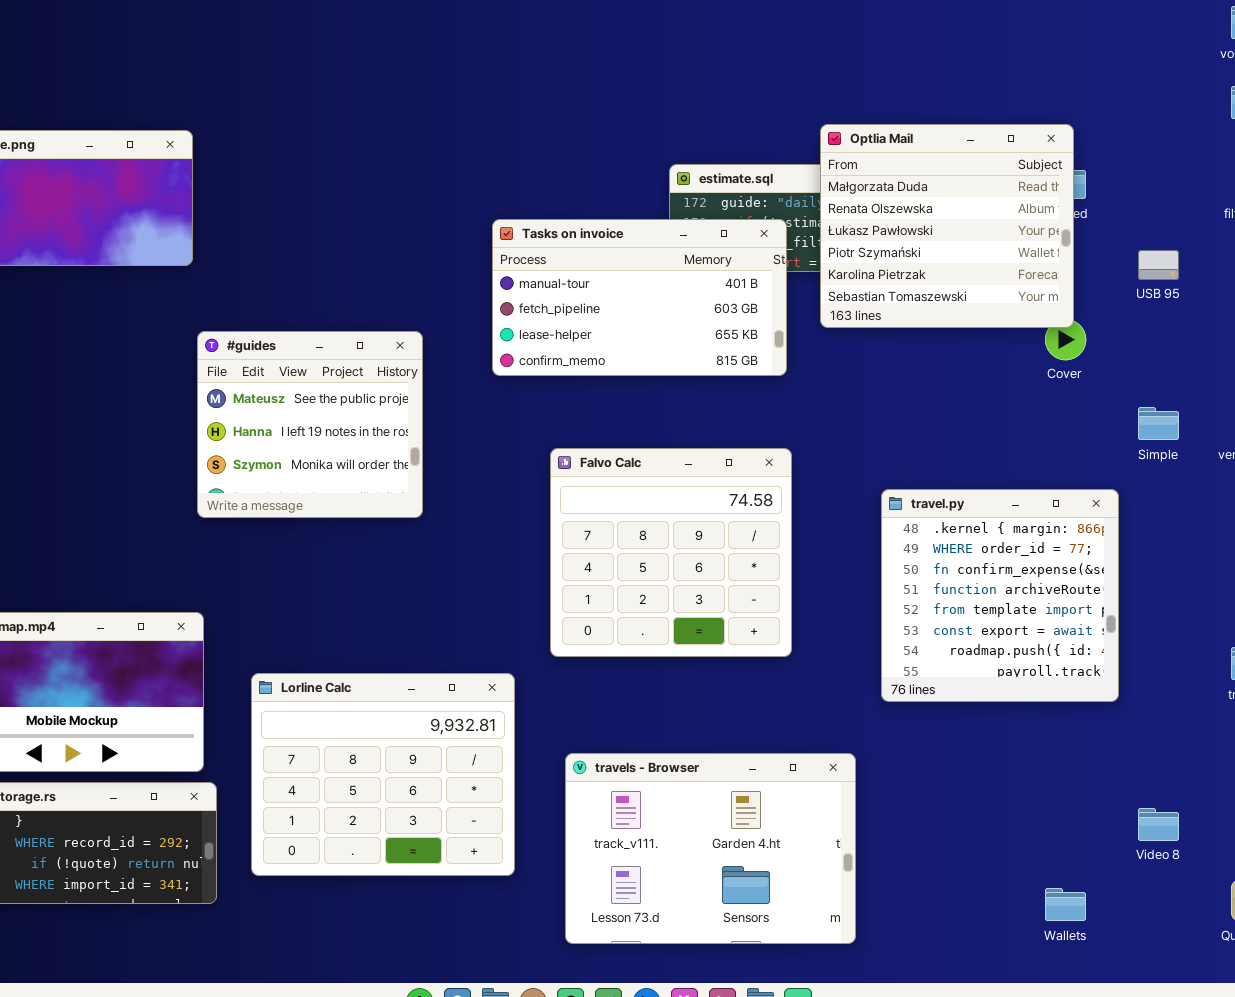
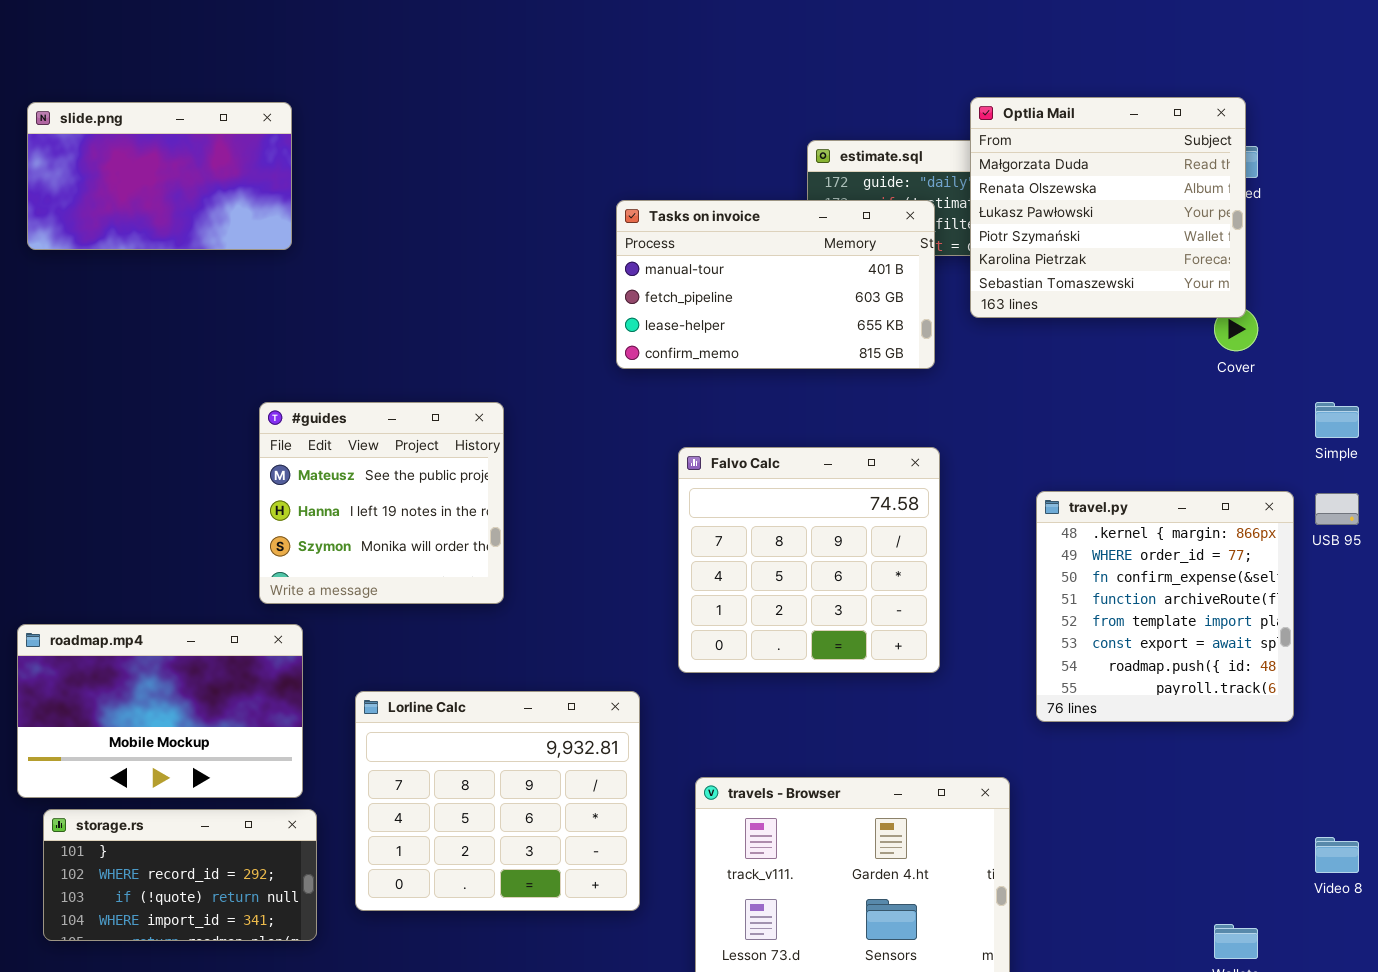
USB 95: [1138,250,1179,280] -> [1315,493,1359,525], moved
#guides: [197,331,423,518] -> [259,402,504,604], moved

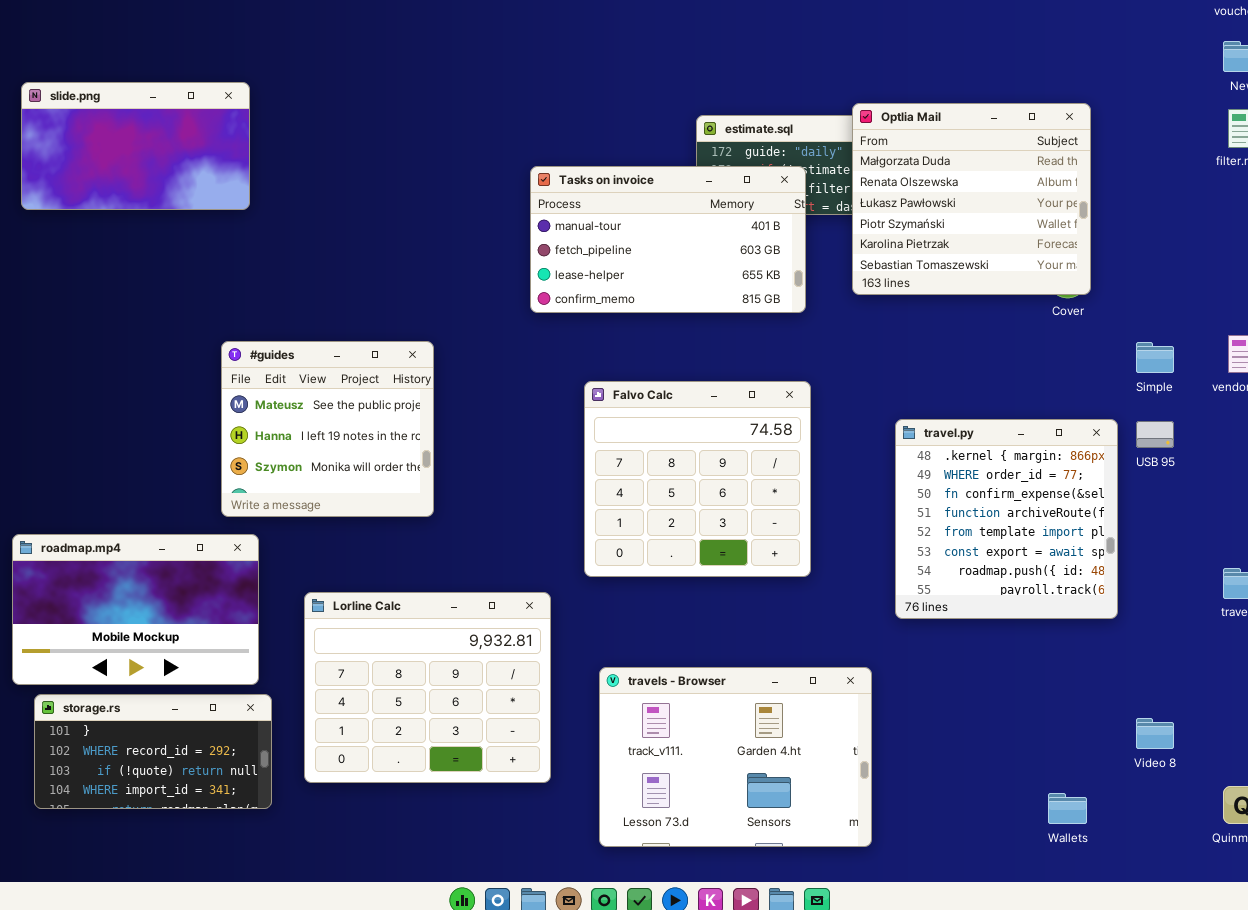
Optlia Mail: [970,97,1246,318] -> [852,103,1091,295], moved

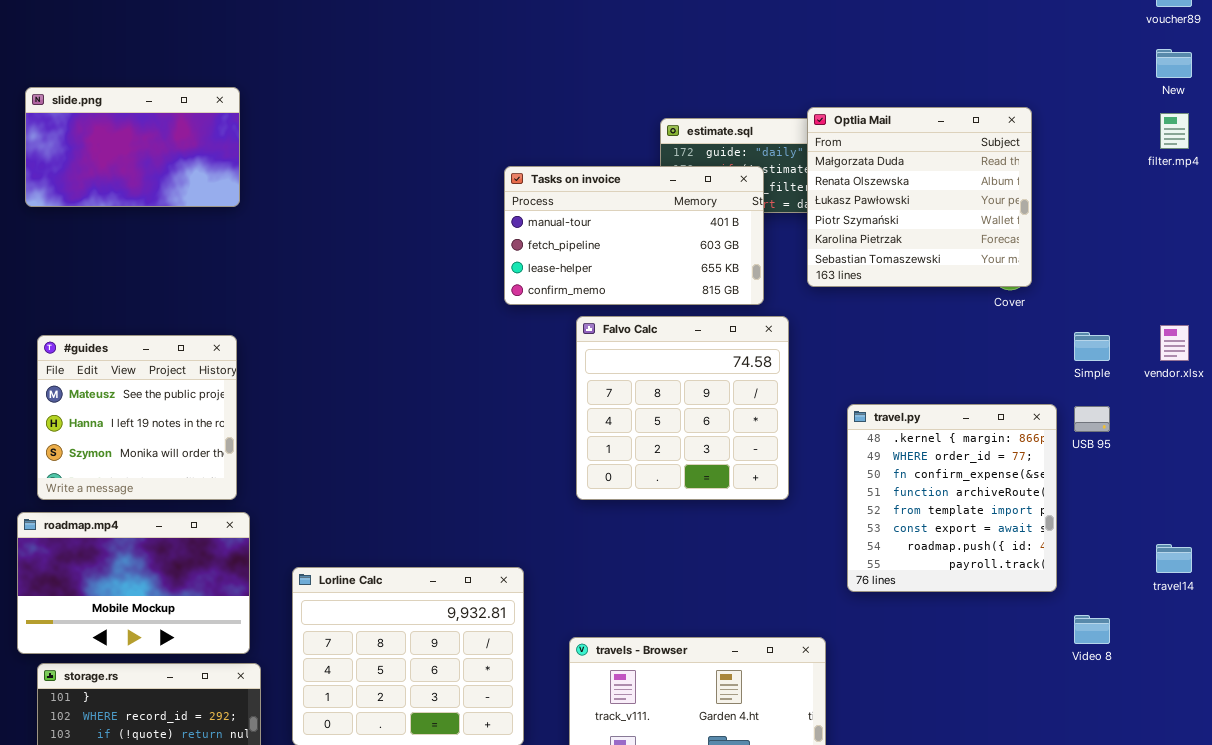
#guides: [221,341,434,517] -> [37,335,237,500], moved
Falvo Calc: [584,381,811,577] -> [576,316,789,500], moved
Video 8: [1136,718,1174,749] -> [1074,615,1110,644], moved

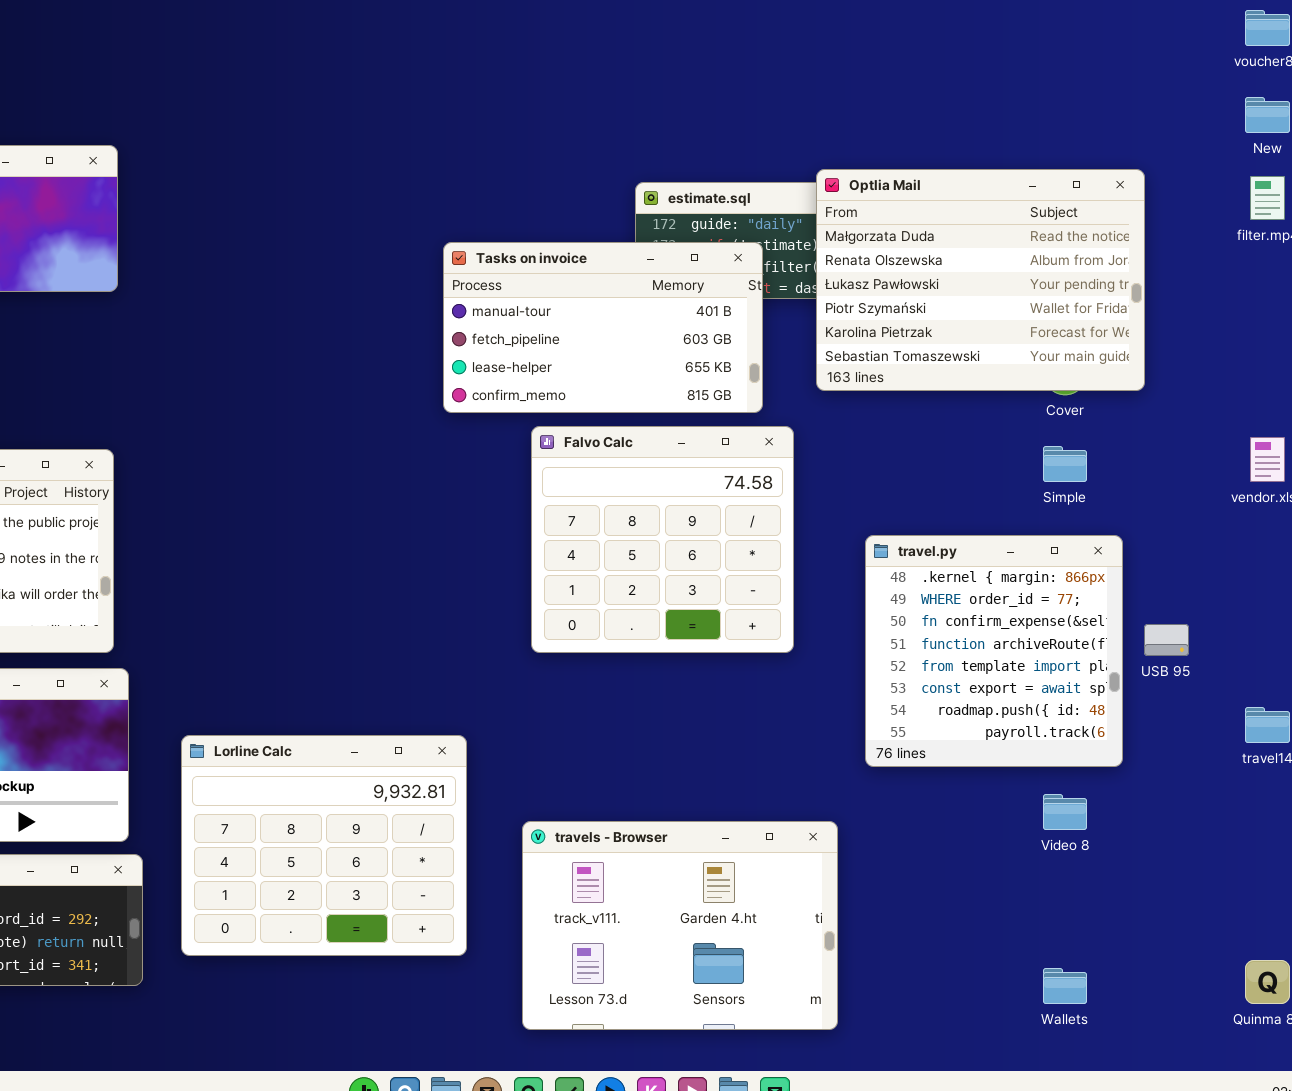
Optlia Mail: [807,107,1032,287] -> [816,169,1145,391], resized
Simple: [1074,332,1110,361] -> [1043,446,1087,482], moved
USB 95: [1074,406,1110,432] -> [1144,624,1189,656], moved
Video 8: [1074,615,1110,644] -> [1043,794,1087,830], moved

